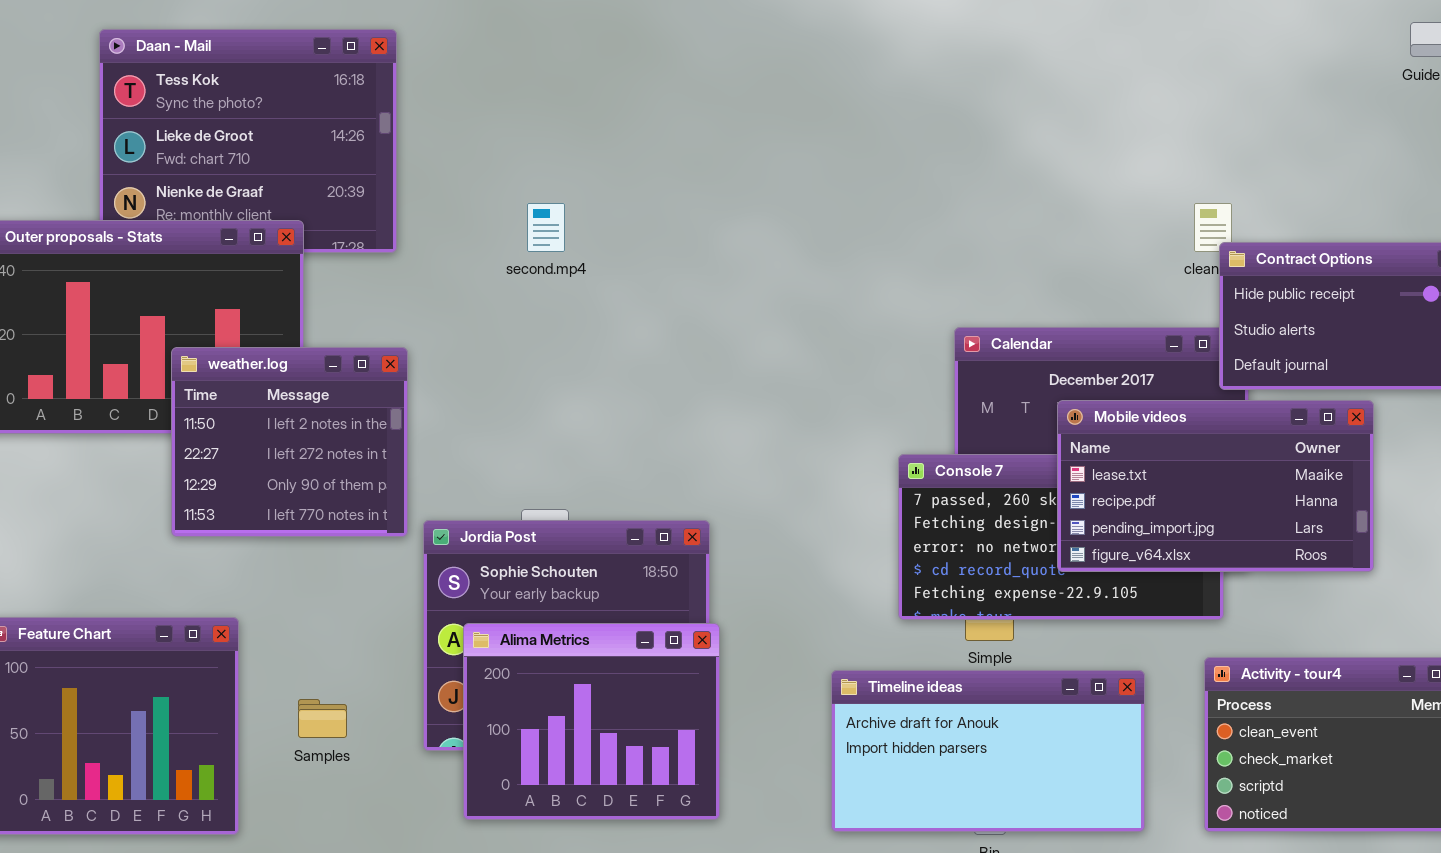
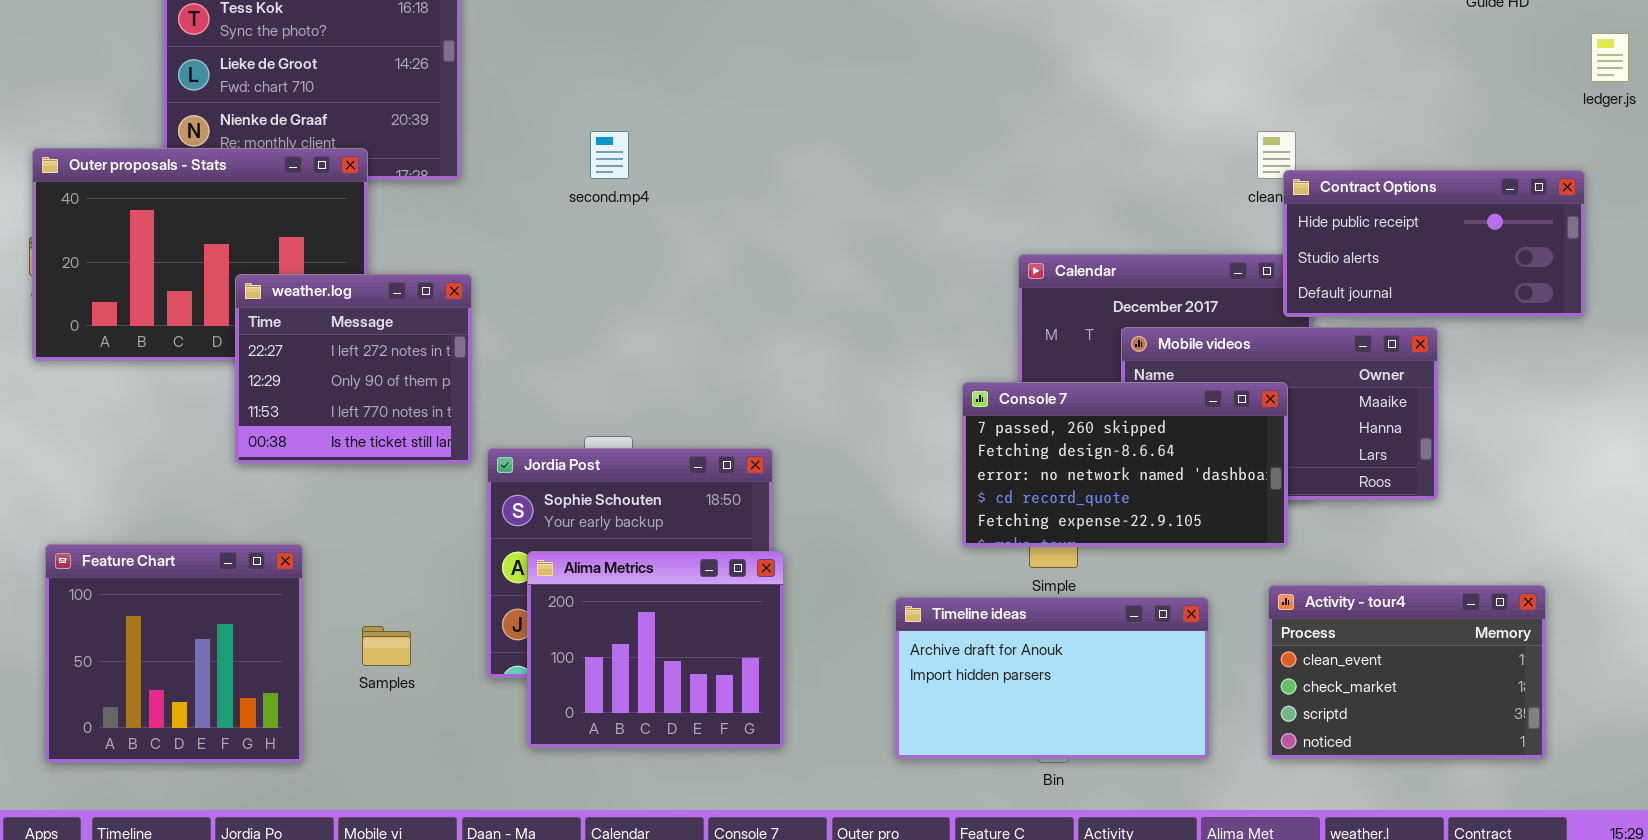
weather.log: [171,347,408,537] -> [235,274,472,464], scrolled down 1 row
Console 7: [898,454,1224,620] -> [962,382,1288,547], raised

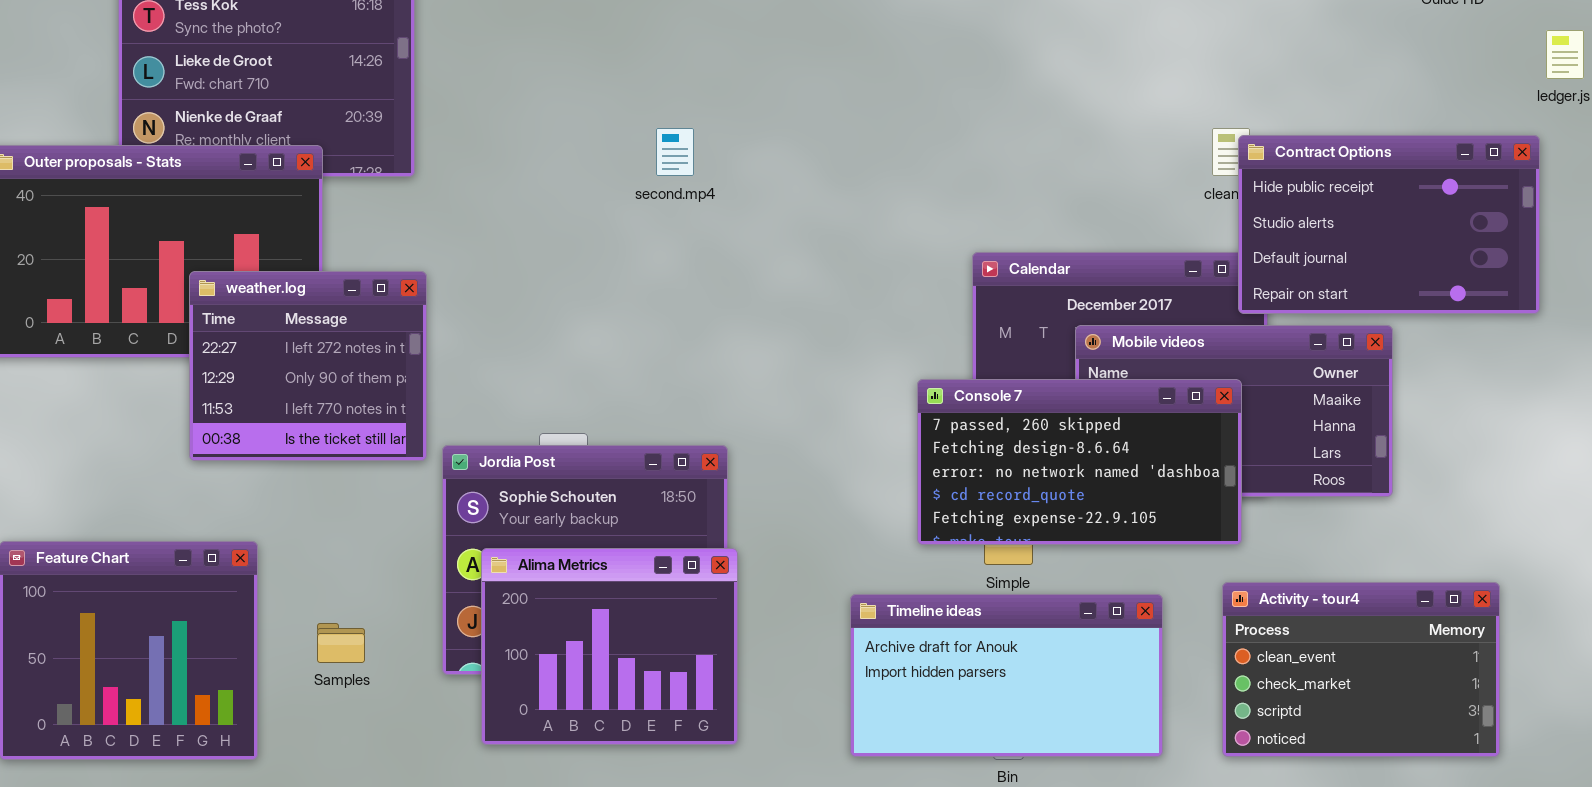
second.mp4: [590,131,629,179] -> [656,128,694,176], moved
Contract Options: [1283,170,1585,317] -> [1238,135,1540,314], resized

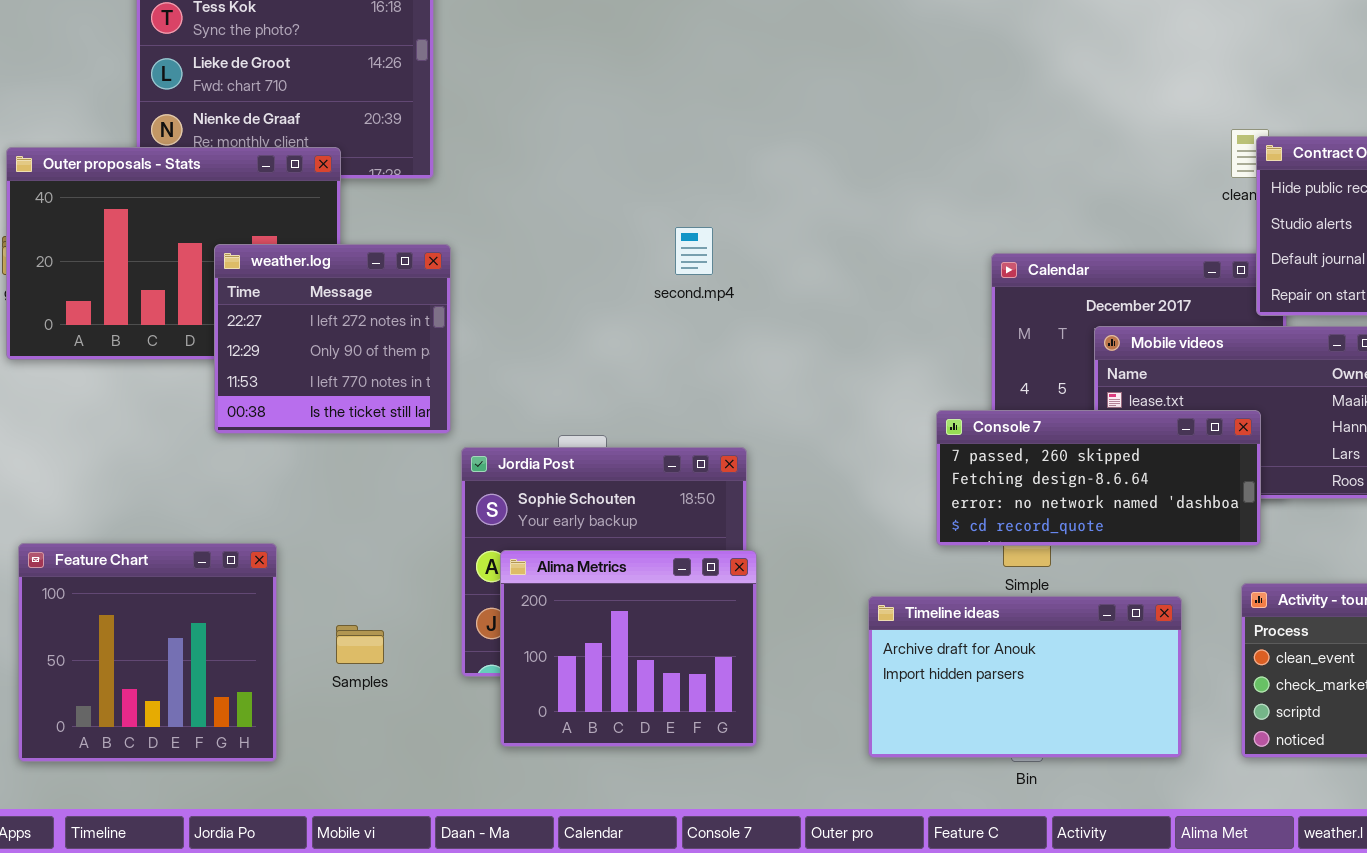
second.mp4: [656,128,694,176] -> [675,227,713,275], moved
weather.log: [189,271,427,461] -> [214,244,451,434], moved
Console 7: [917,379,1242,545] -> [936,410,1261,546], resized

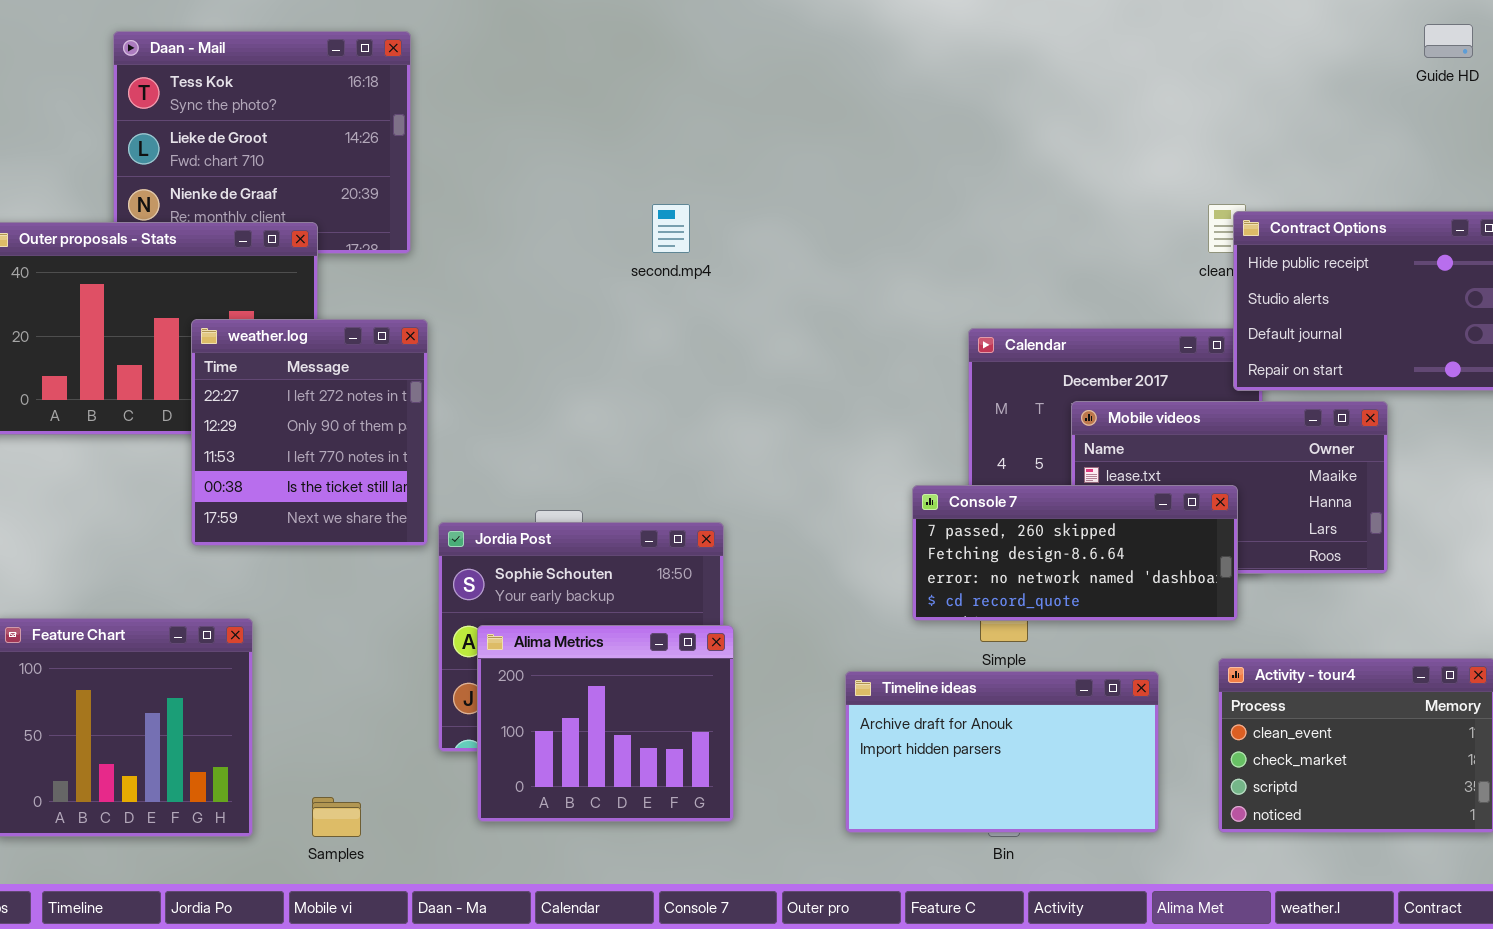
second.mp4: [675,227,713,275] -> [652,204,690,253], moved
weather.log: [214,244,451,434] -> [191,319,428,546], resized
Samples: [336,625,384,664] -> [312,797,361,837], moved

